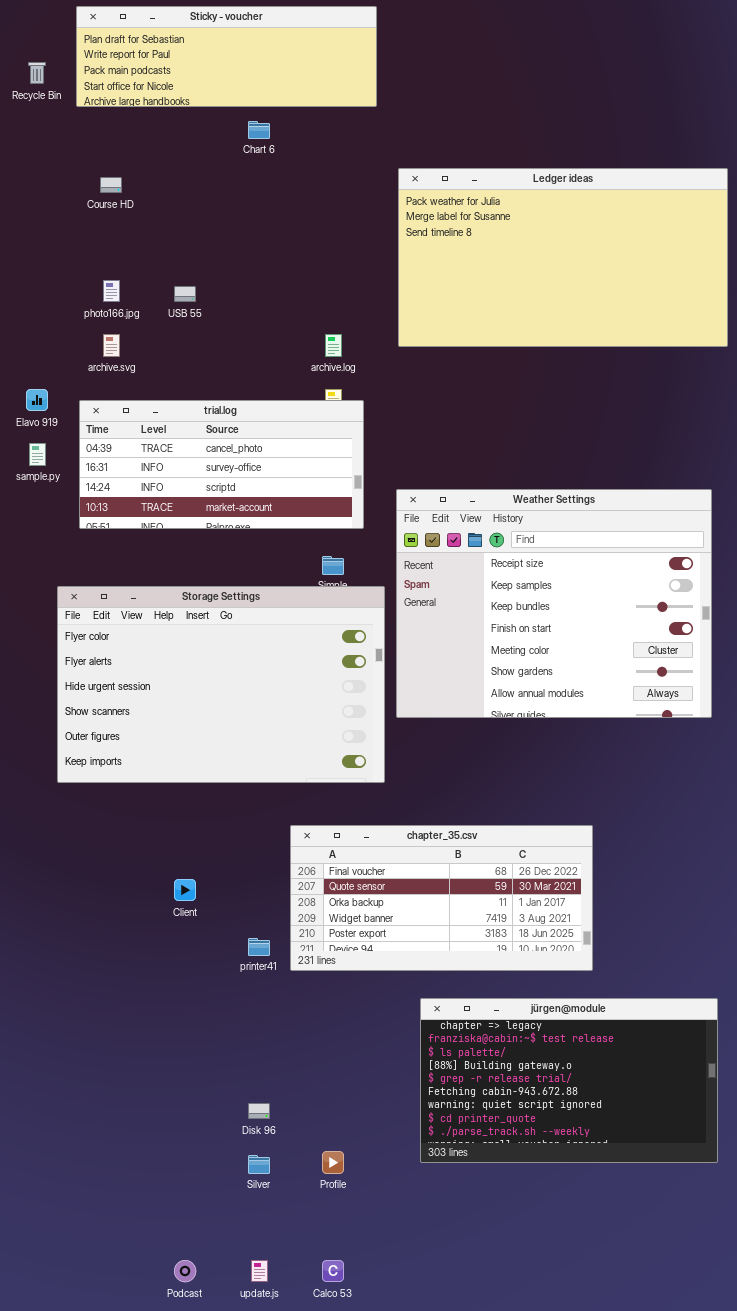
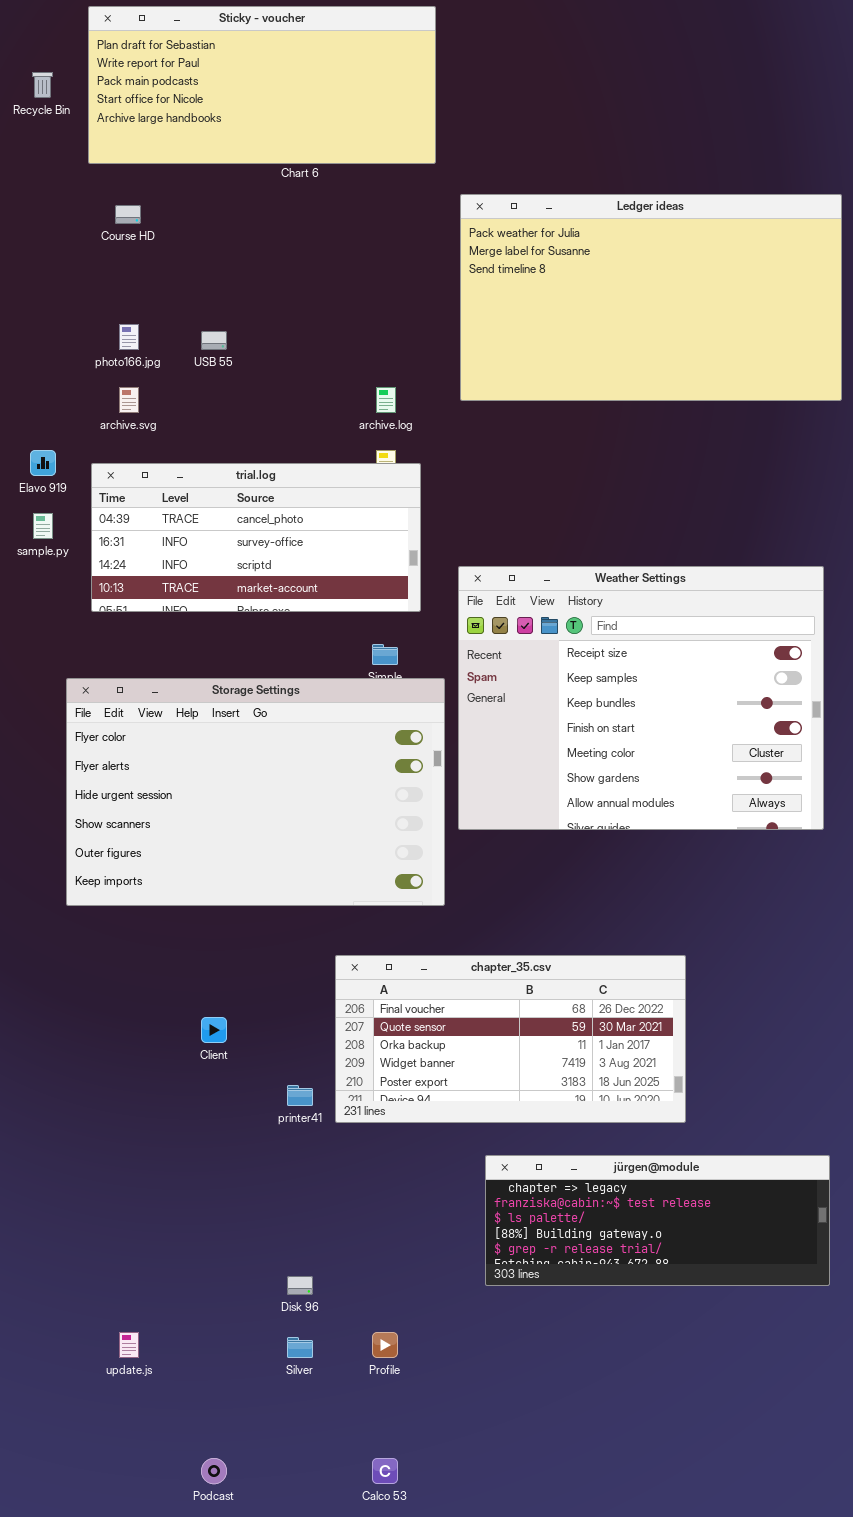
Sticky - voucher: [76,6,377,107] -> [88,6,436,164], resized
jürgen@module: [420,998,718,1163] -> [485,1155,830,1286], resized
update.js: [251,1260,268,1282] -> [119,1332,139,1358], moved

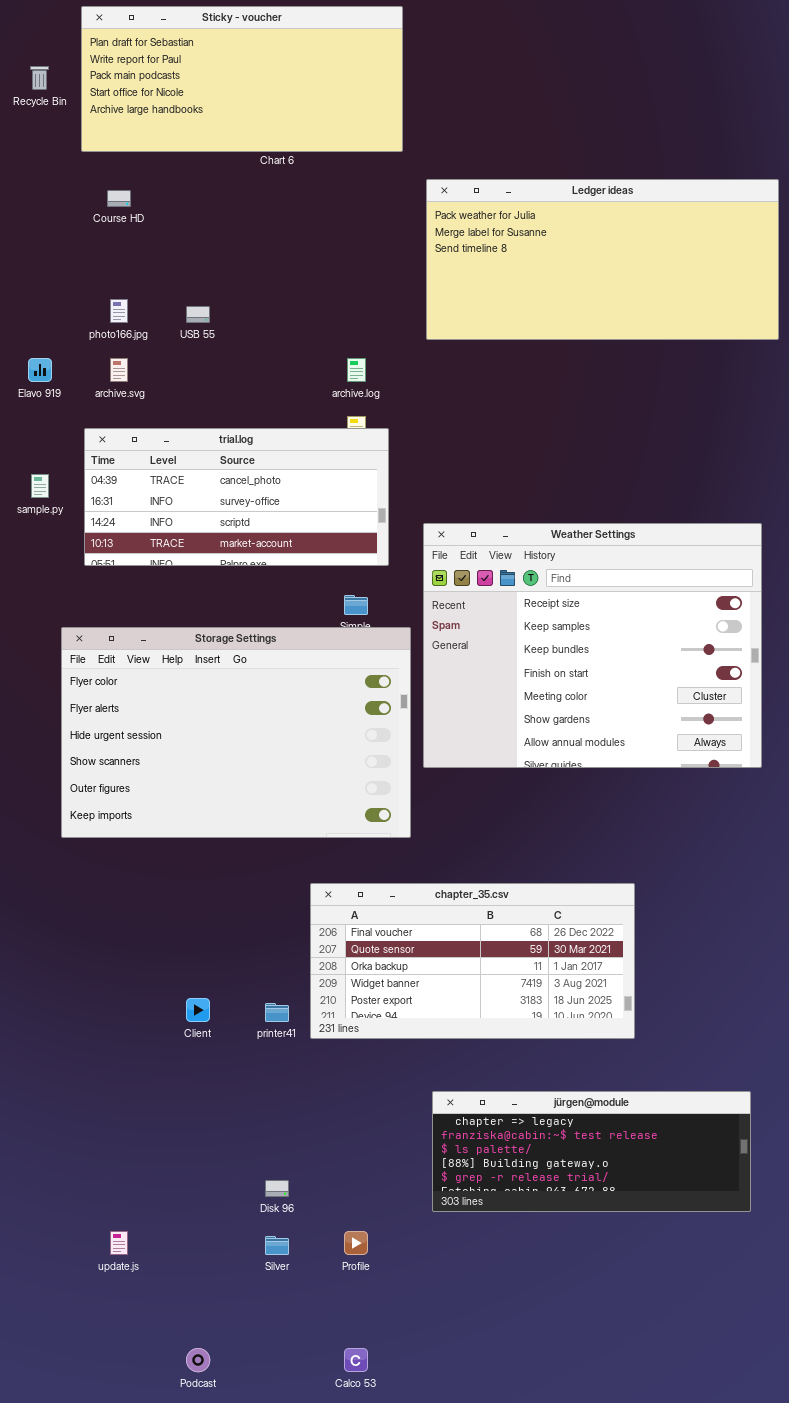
Ledger ideas: [460,194,842,401] -> [426,179,779,340], resized
Elavo 919: [30,450,56,476] -> [28,358,52,382], moved
Client: [201,1017,227,1043] -> [186,998,210,1022], moved
jürgen@module: [485,1155,830,1286] -> [432,1091,751,1212], moved

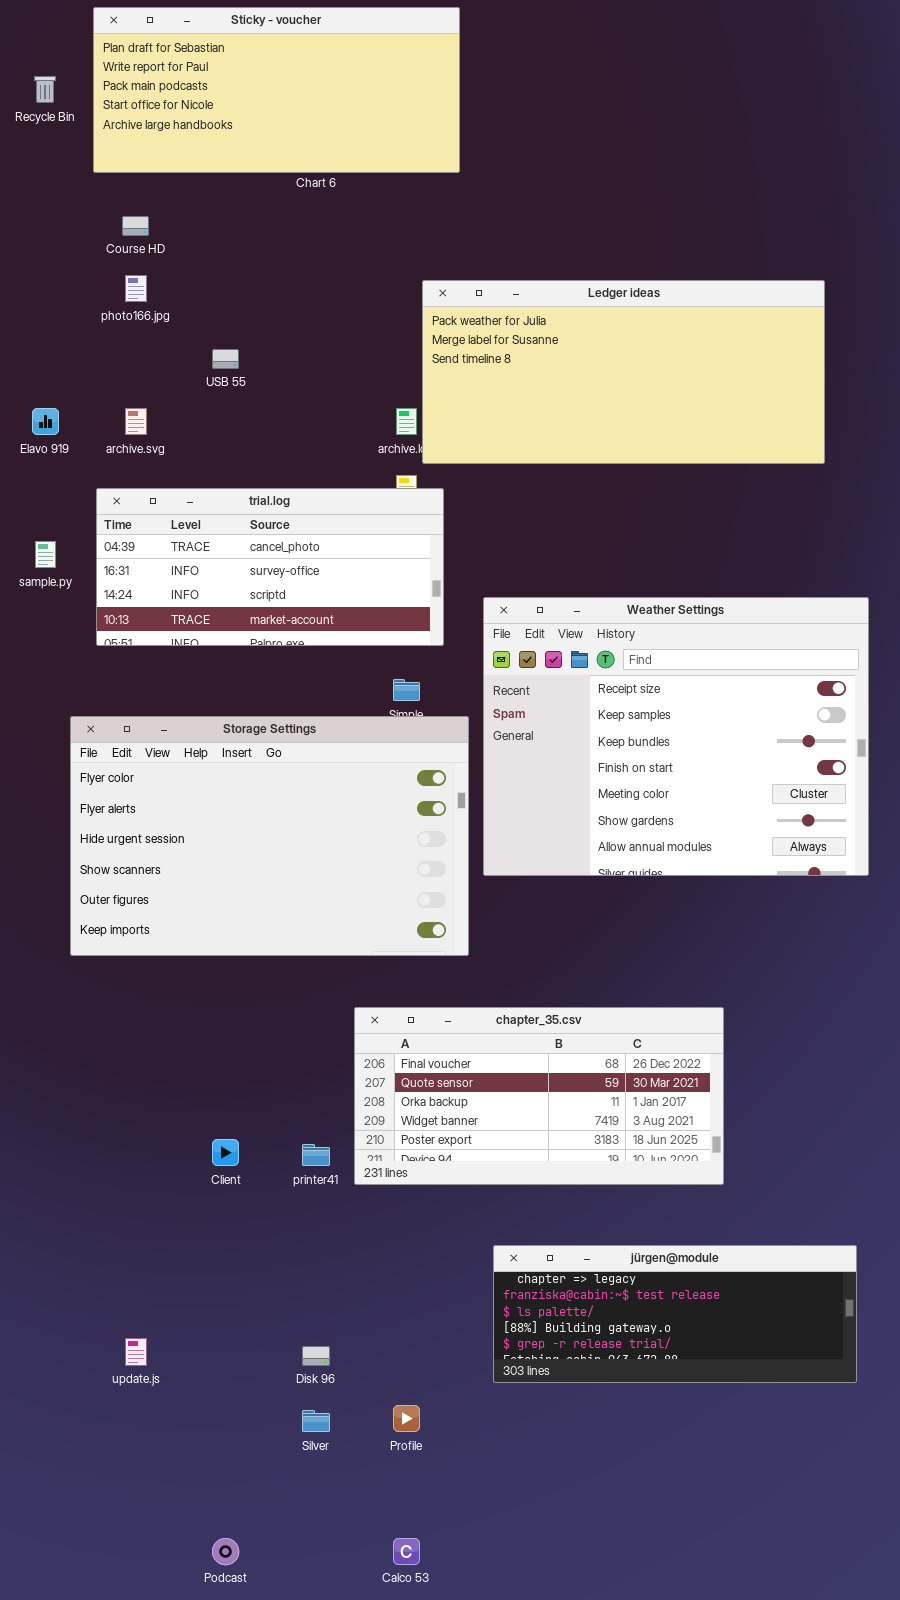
Ledger ideas: [426,179,779,340] -> [422,280,825,464], moved
photo166.jpg: [110,299,128,323] -> [125,275,147,302], moved
update.js: [110,1231,128,1255] -> [125,1338,147,1366], moved

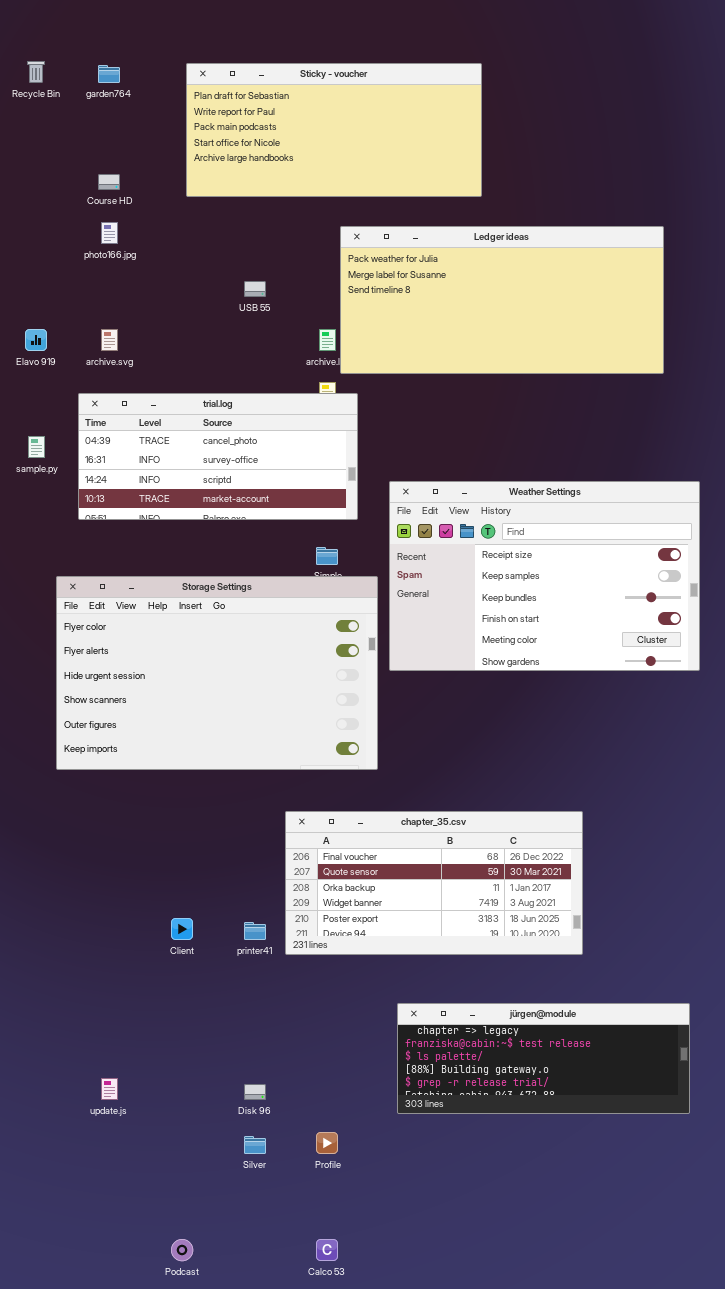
Sticky - voucher: [93,7,460,173] -> [186,63,482,197], moved
USB 55: [212,349,239,369] -> [244,281,266,297], moved
Weather Settings: [483,597,869,876] -> [389,481,700,671], resized

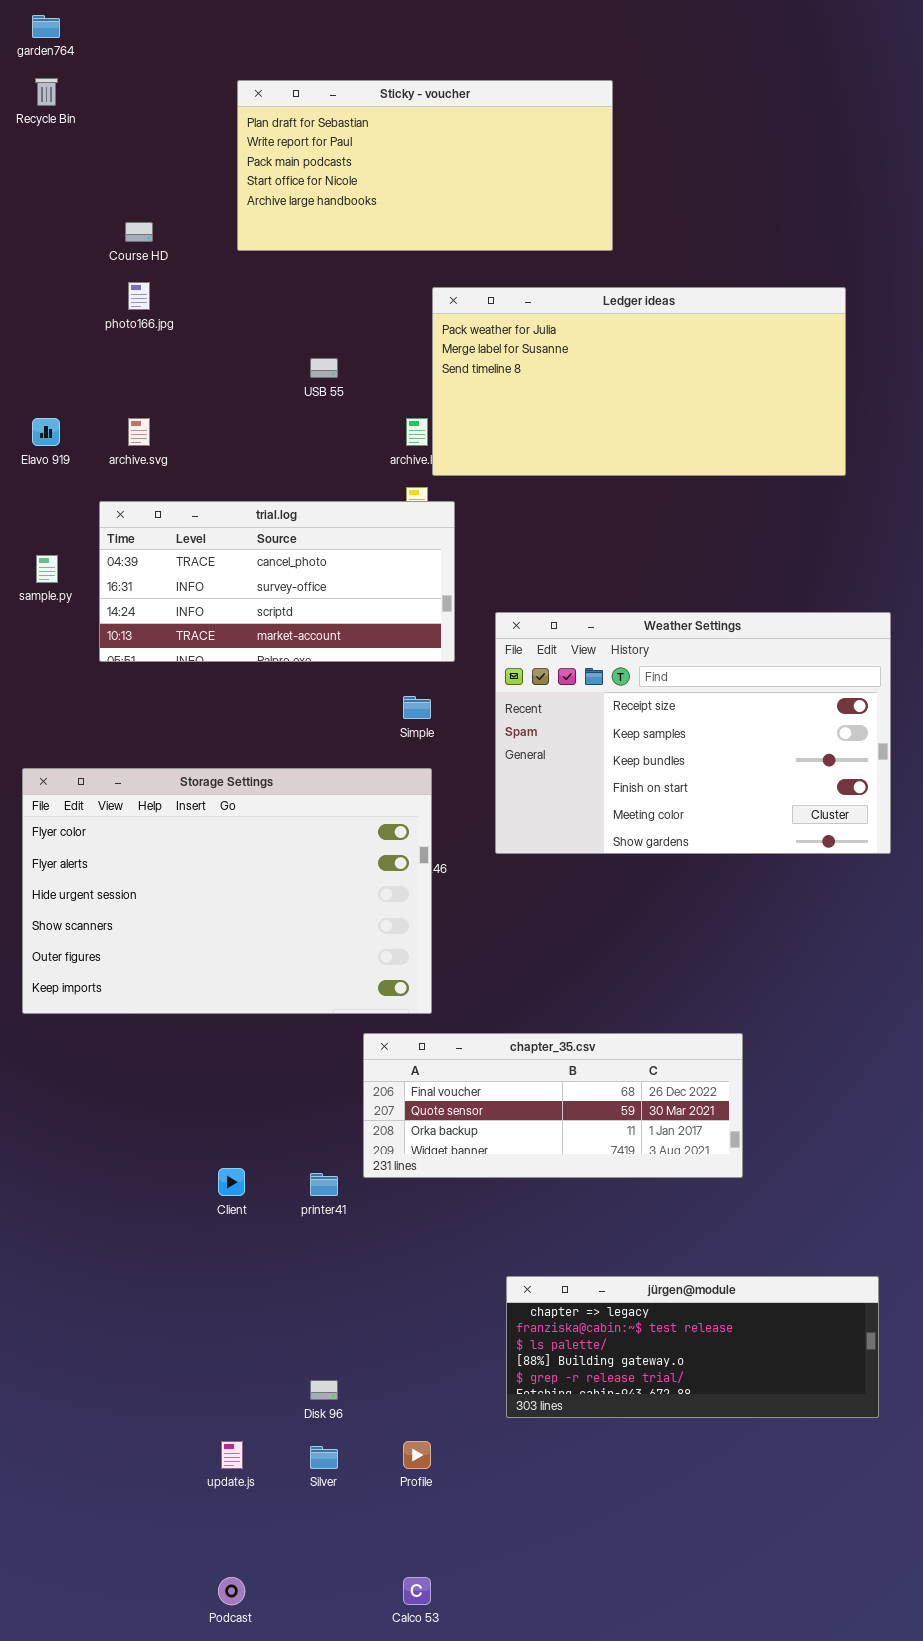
garden764: [98,65,120,83] -> [32,15,60,38], moved
Storage Settings: [56,576,378,770] -> [22,768,432,1014], moved
chapter_35.csv: [285,811,583,955] -> [363,1033,743,1178], resized
update.js: [101,1078,118,1100] -> [221,1441,243,1469], moved

